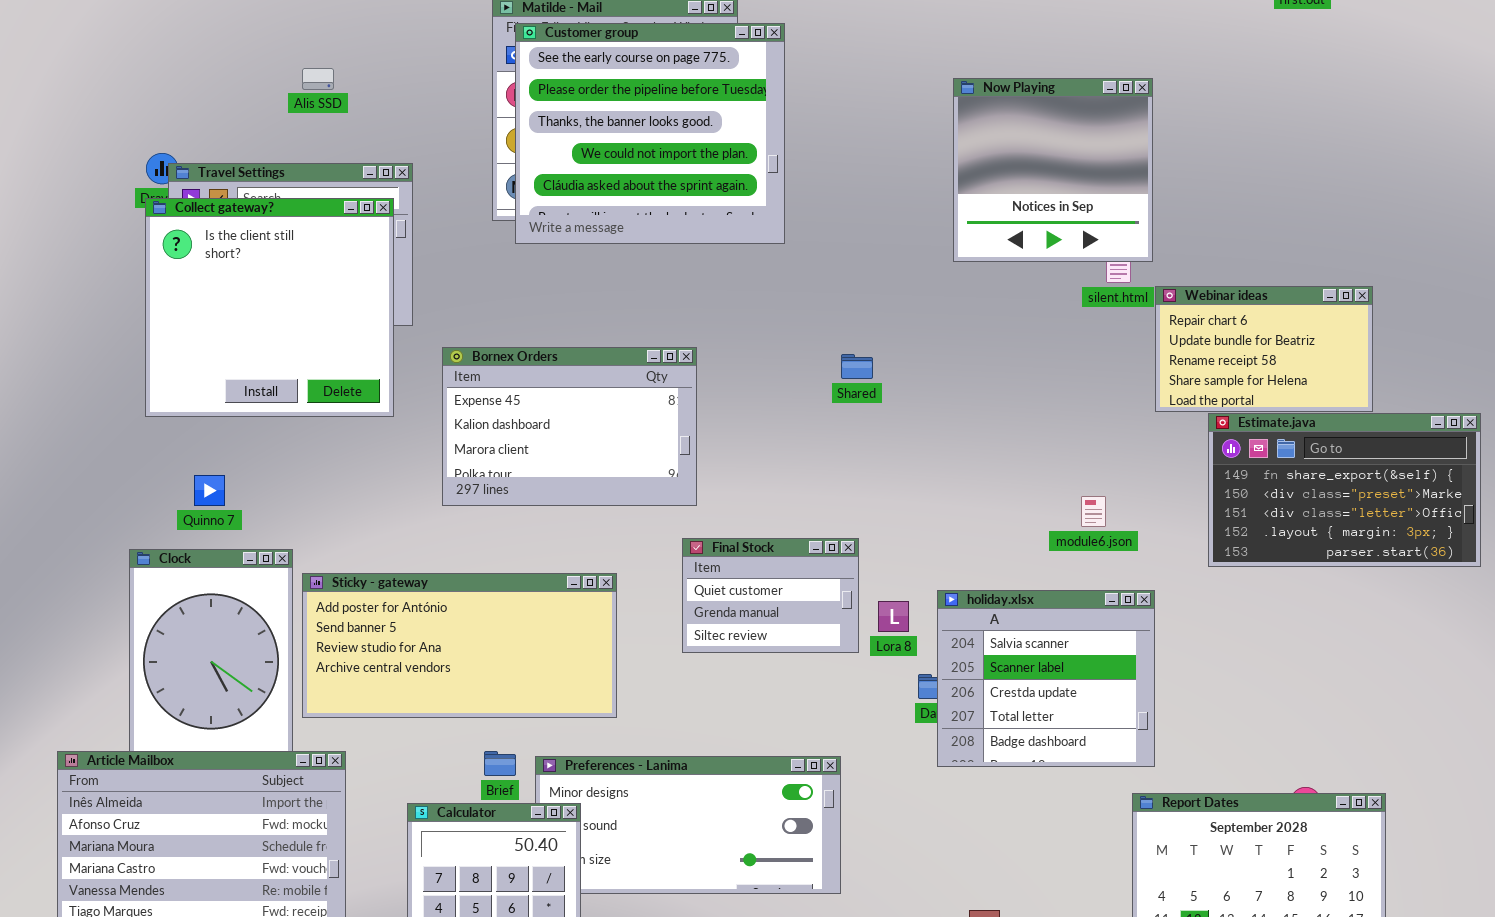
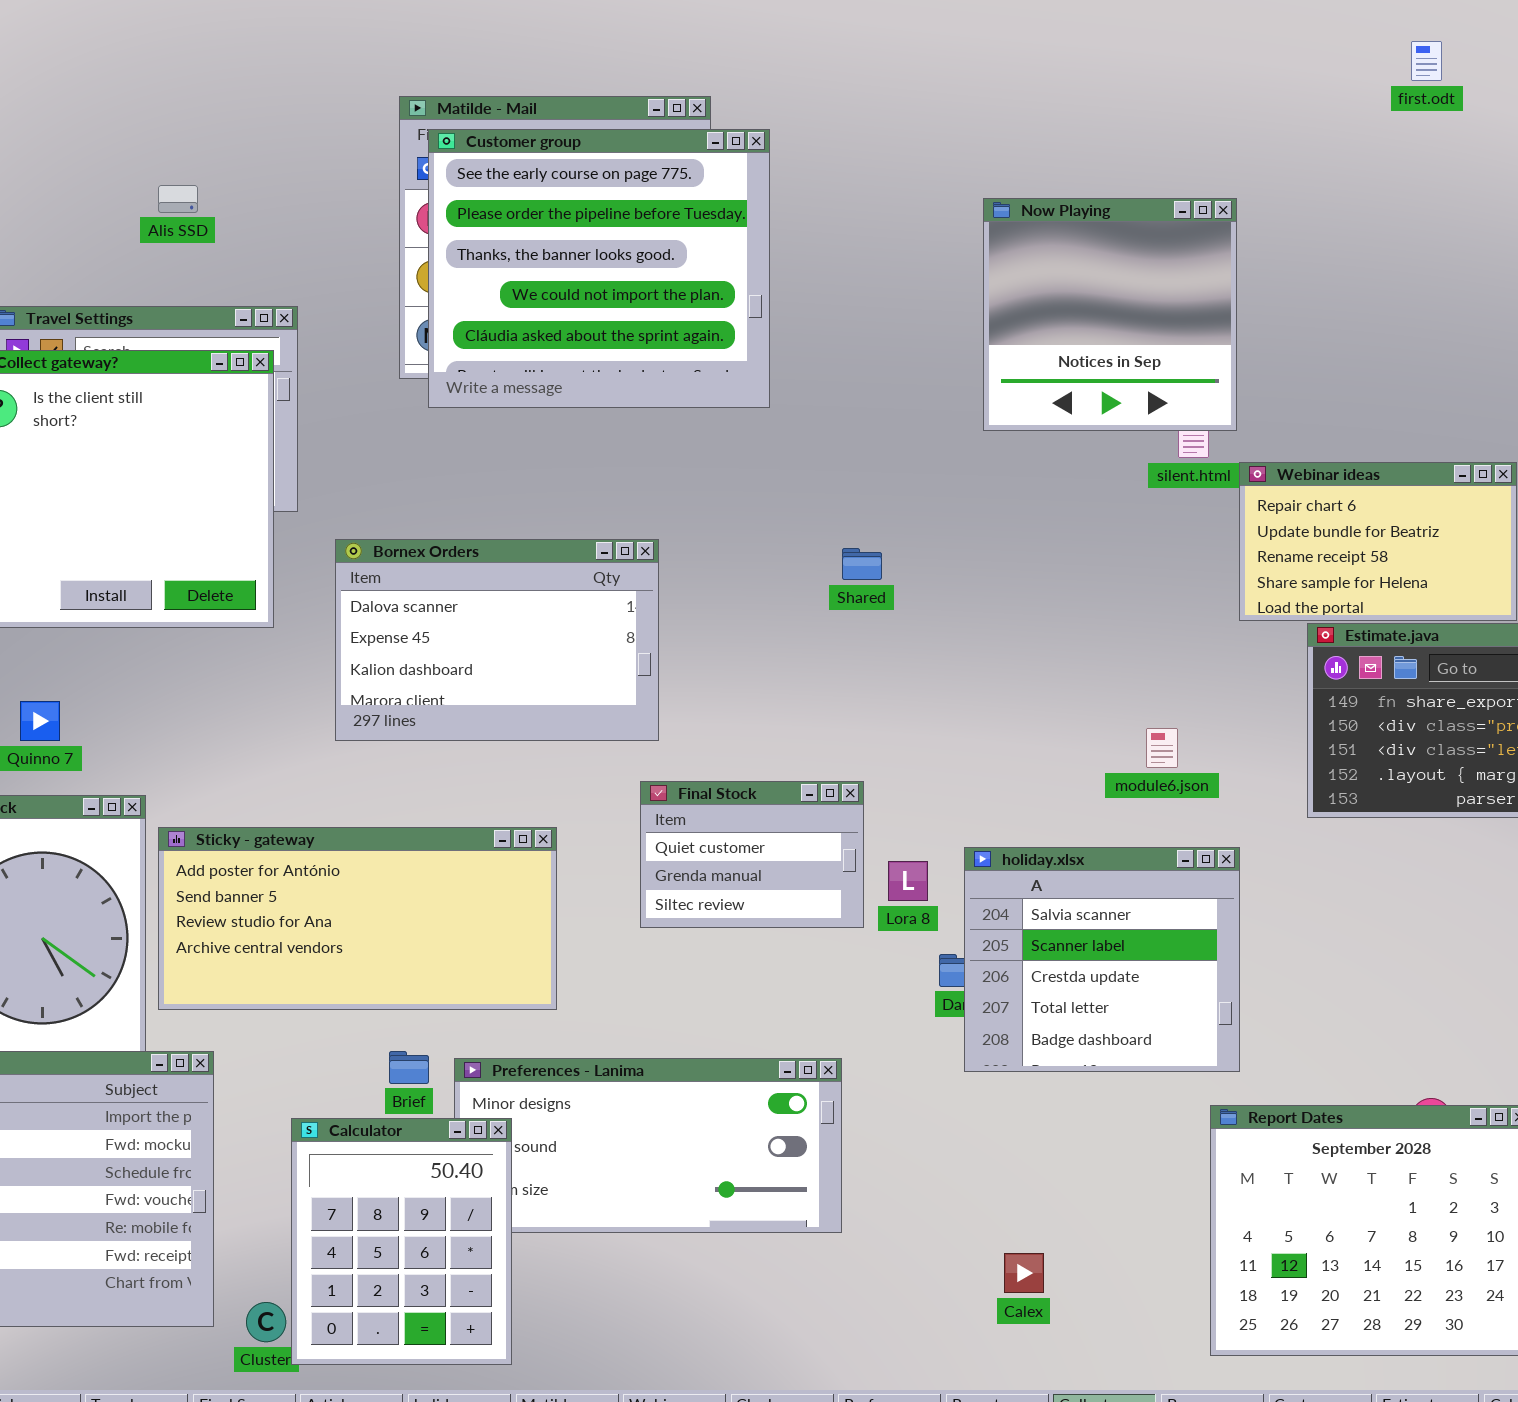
Bornex Orders: [442,347,697,506] -> [335,539,659,741], scrolled up 1 row

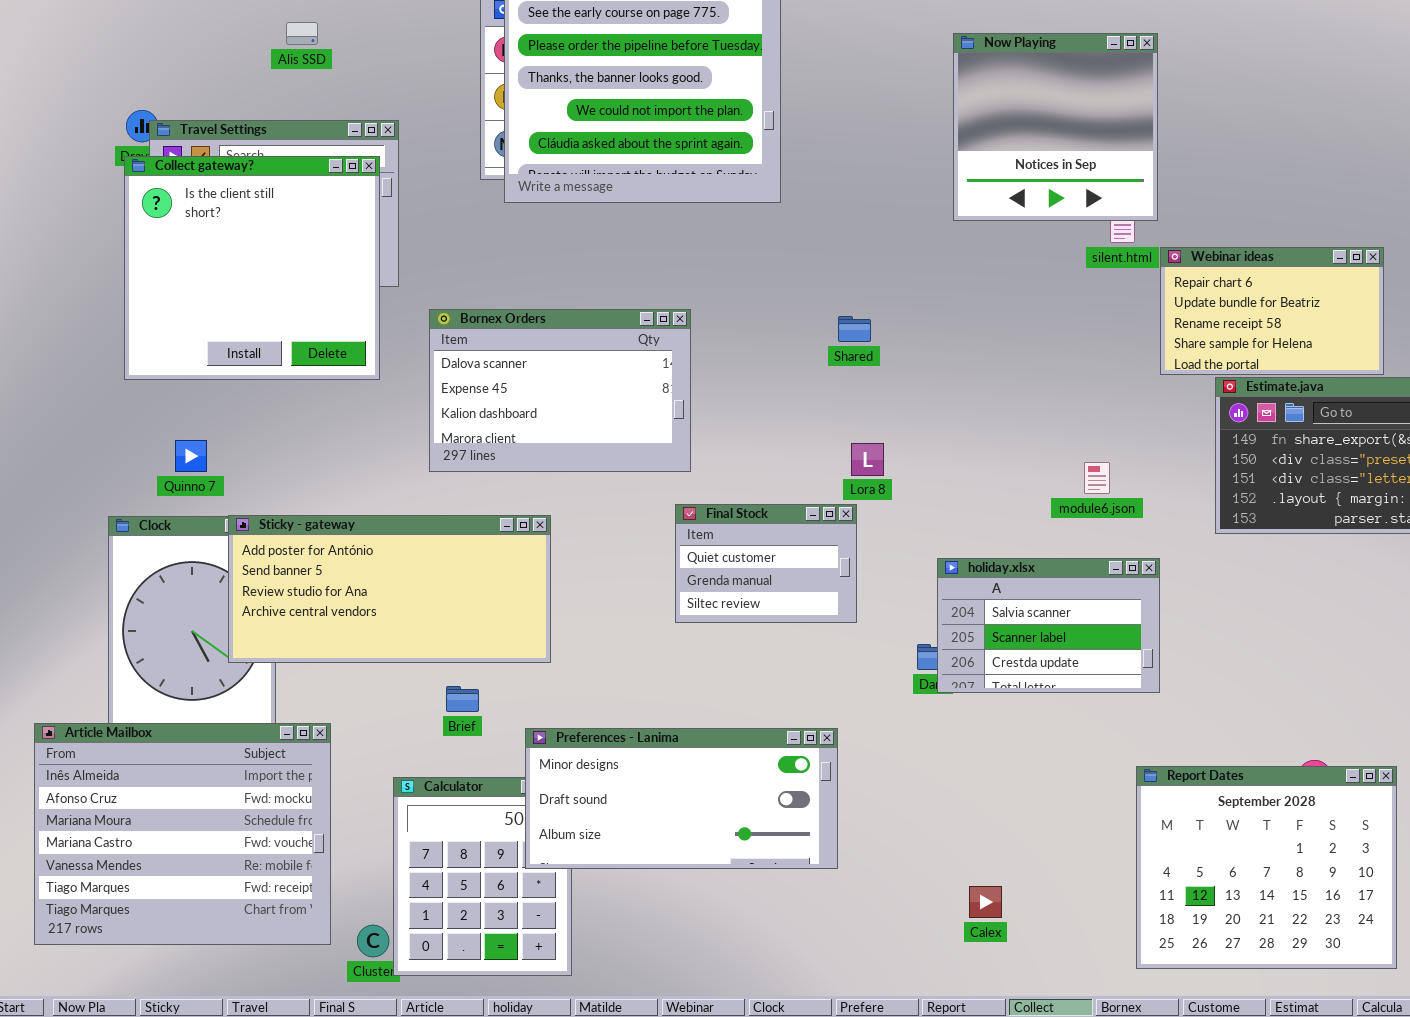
Sticky - gateway: [158,827,557,1010] -> [228,515,551,663], moved
holiday.xlsx: [964,847,1240,1072] -> [937,558,1160,693], resized
Lora 8: [888,861,928,901] -> [851,443,884,476], moved
Brief: [389,1051,429,1084] -> [446,686,479,712], moved
Preferences - Lanima: [454,1058,842,1233] -> [525,728,838,869], raised

